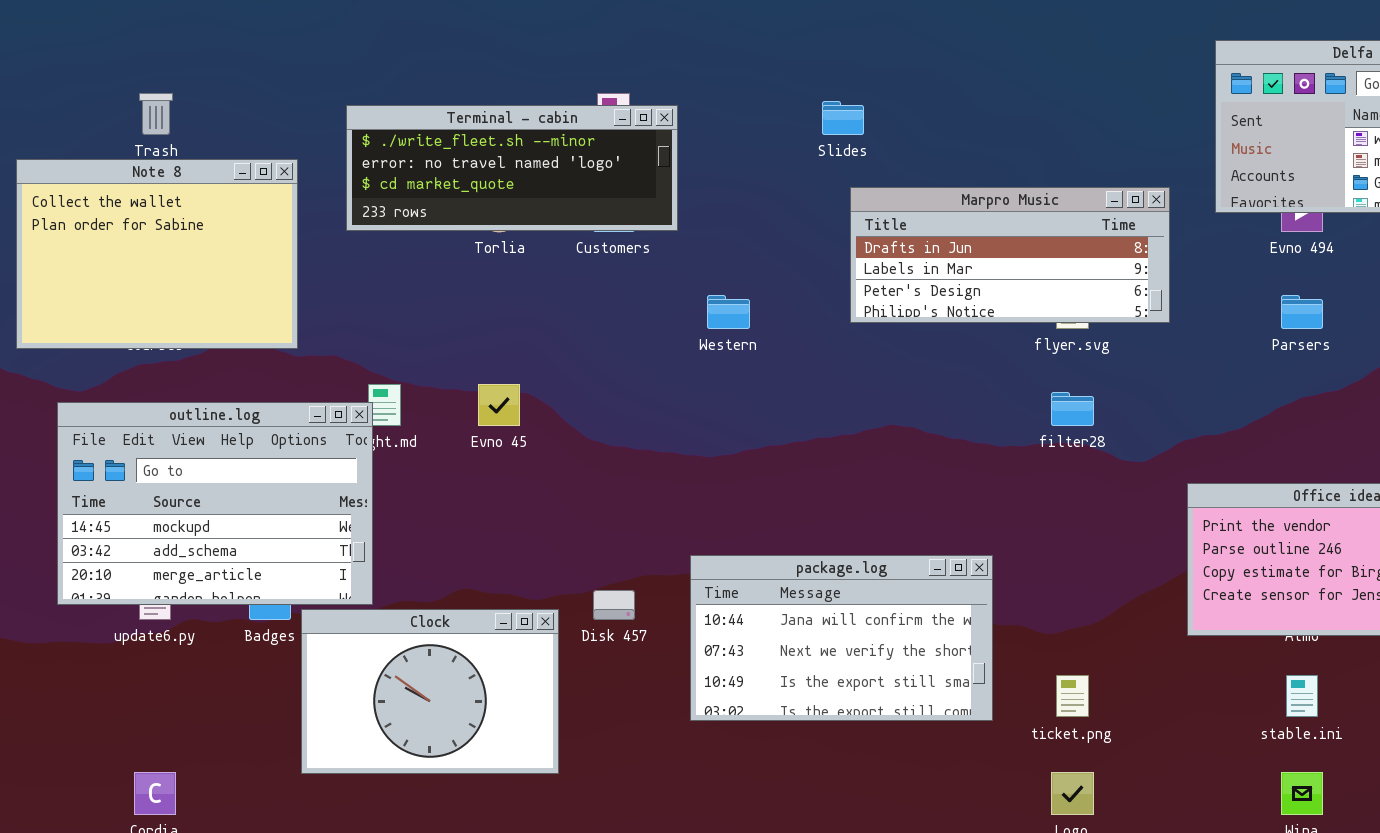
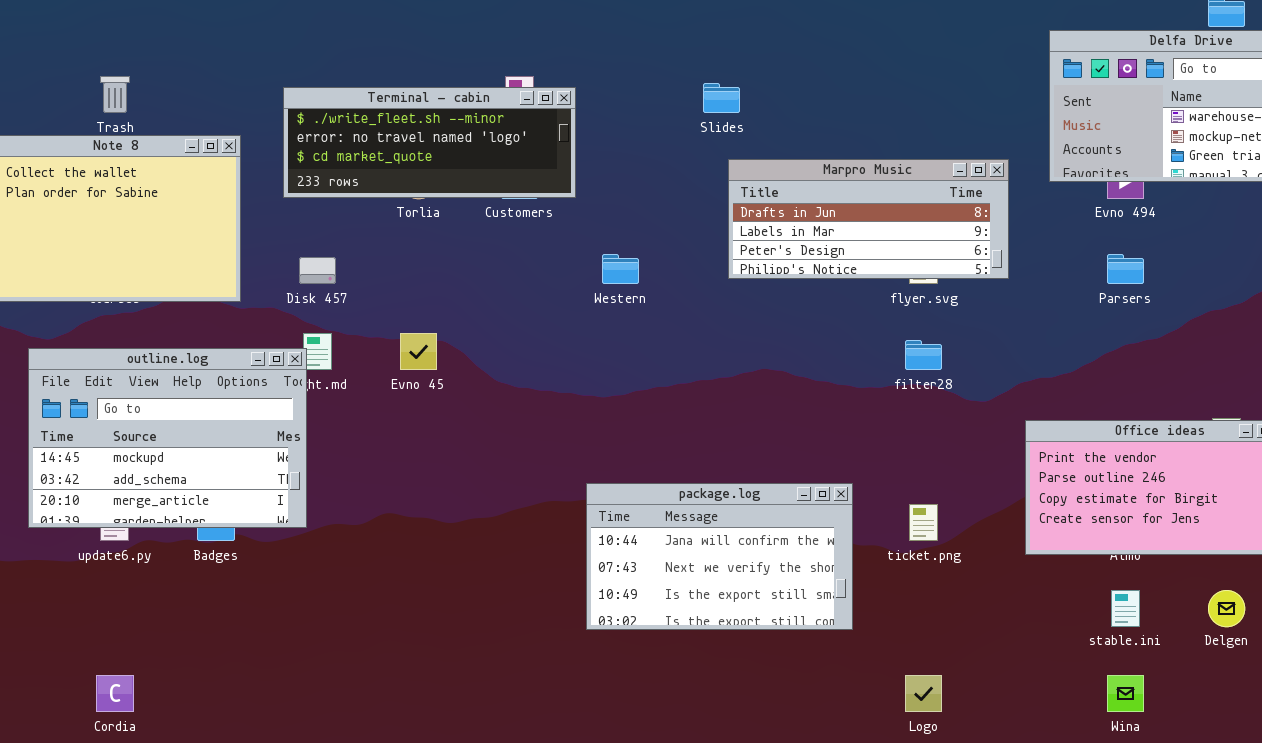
Disk 457: [593,590,635,620] -> [299,257,336,284], moved
Clock: [301,609,559,774] -> none, closed
ticket.png: [1056,675,1089,717] -> [909,504,938,541], moved

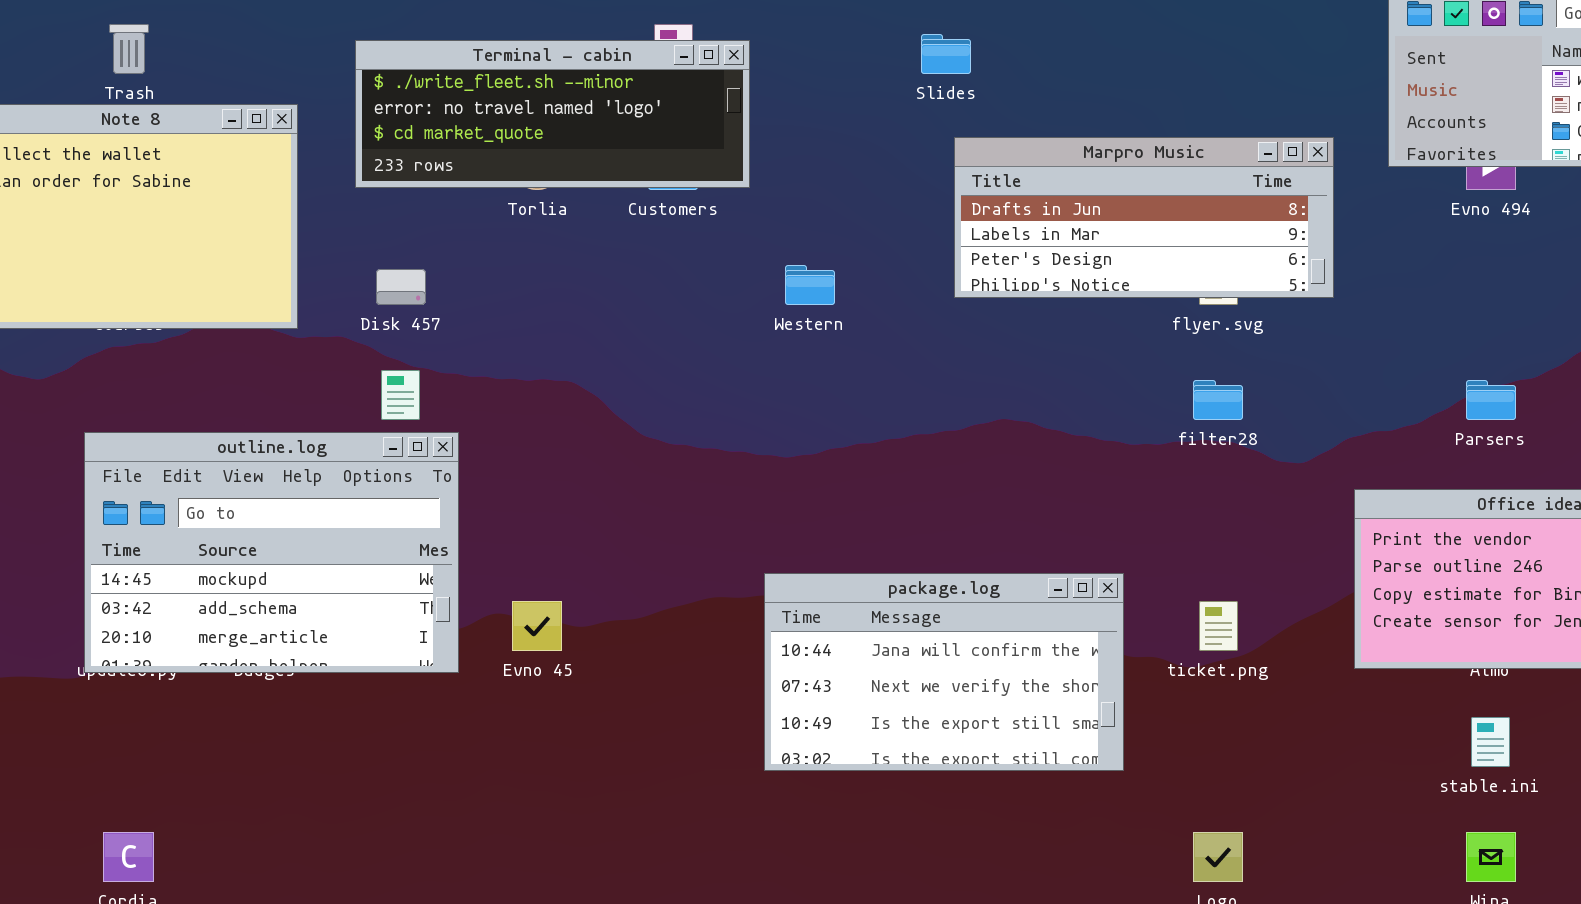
Parsers: [1107,254,1144,284] -> [1466,380,1516,420], moved
Evno 45: [400,333,437,370] -> [512,601,562,651], moved
outline.log: [28,348,307,528] -> [84,432,459,673], moved

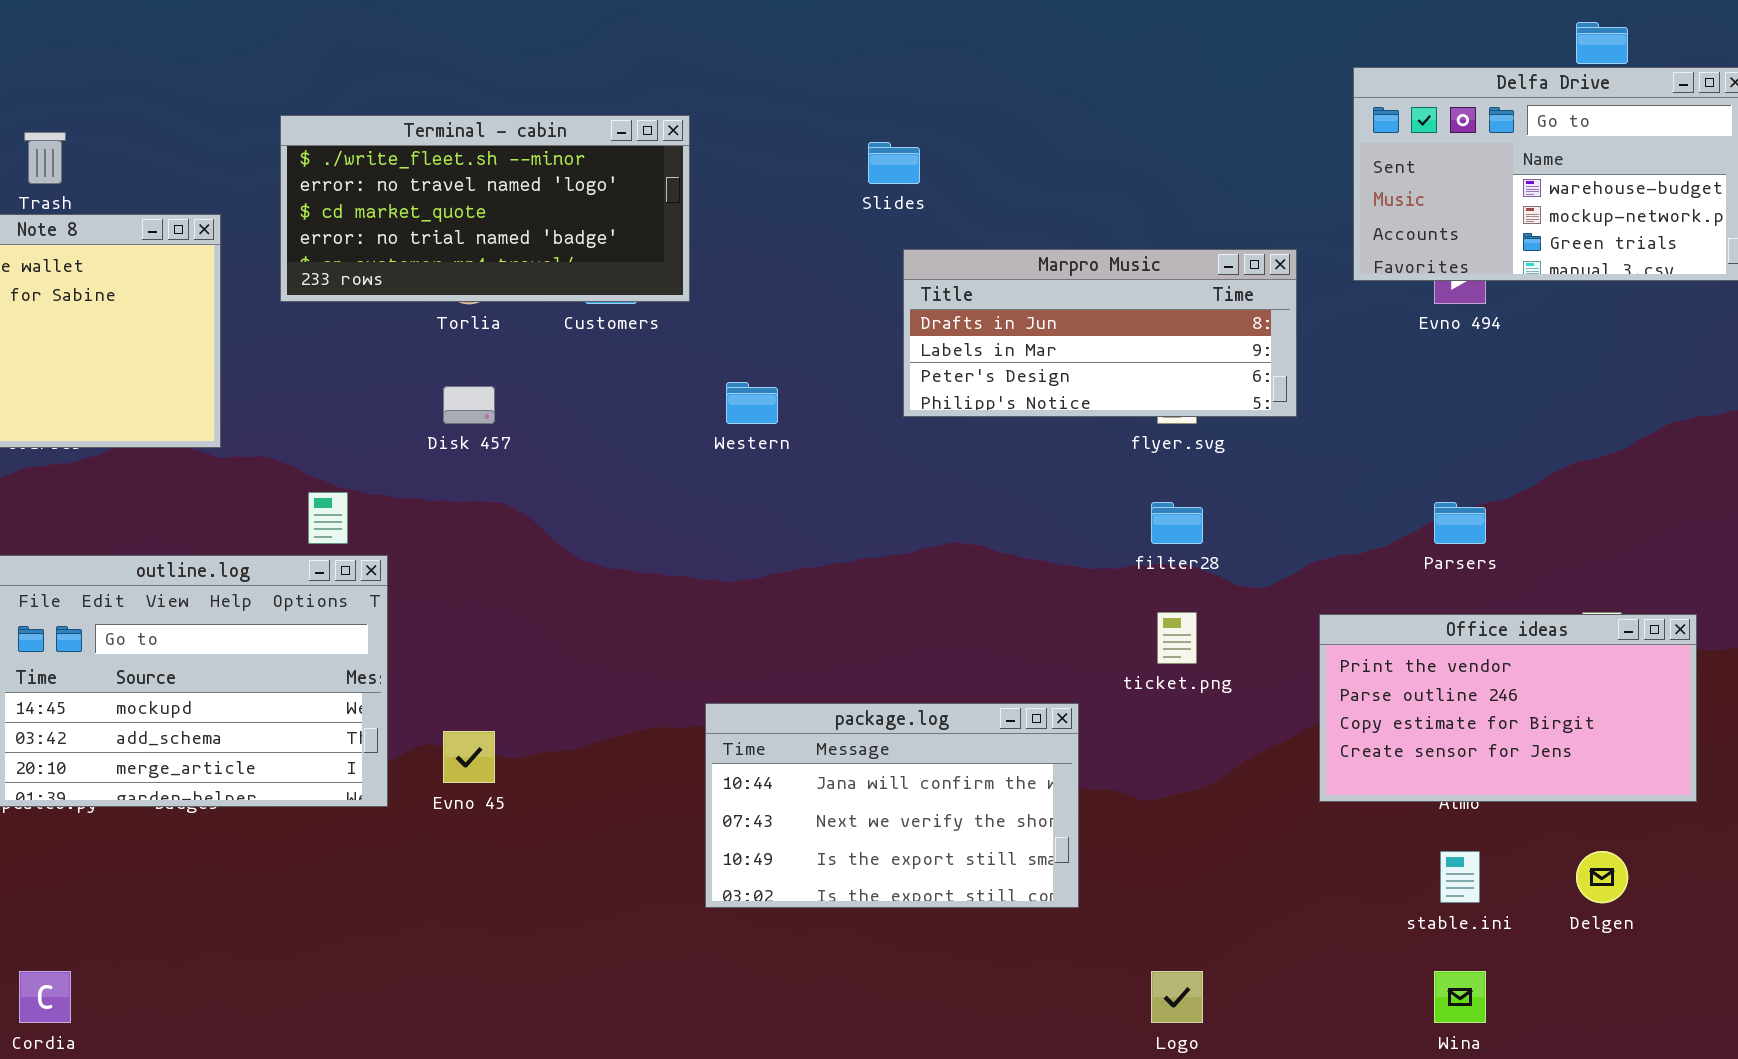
Terminal - cabin: [355,40,750,188] -> [280,115,690,302], resized
Disk 457: [376,269,426,305] -> [443,386,495,424], moved
ticket.png: [1199,601,1238,651] -> [1157,612,1197,664], moved

